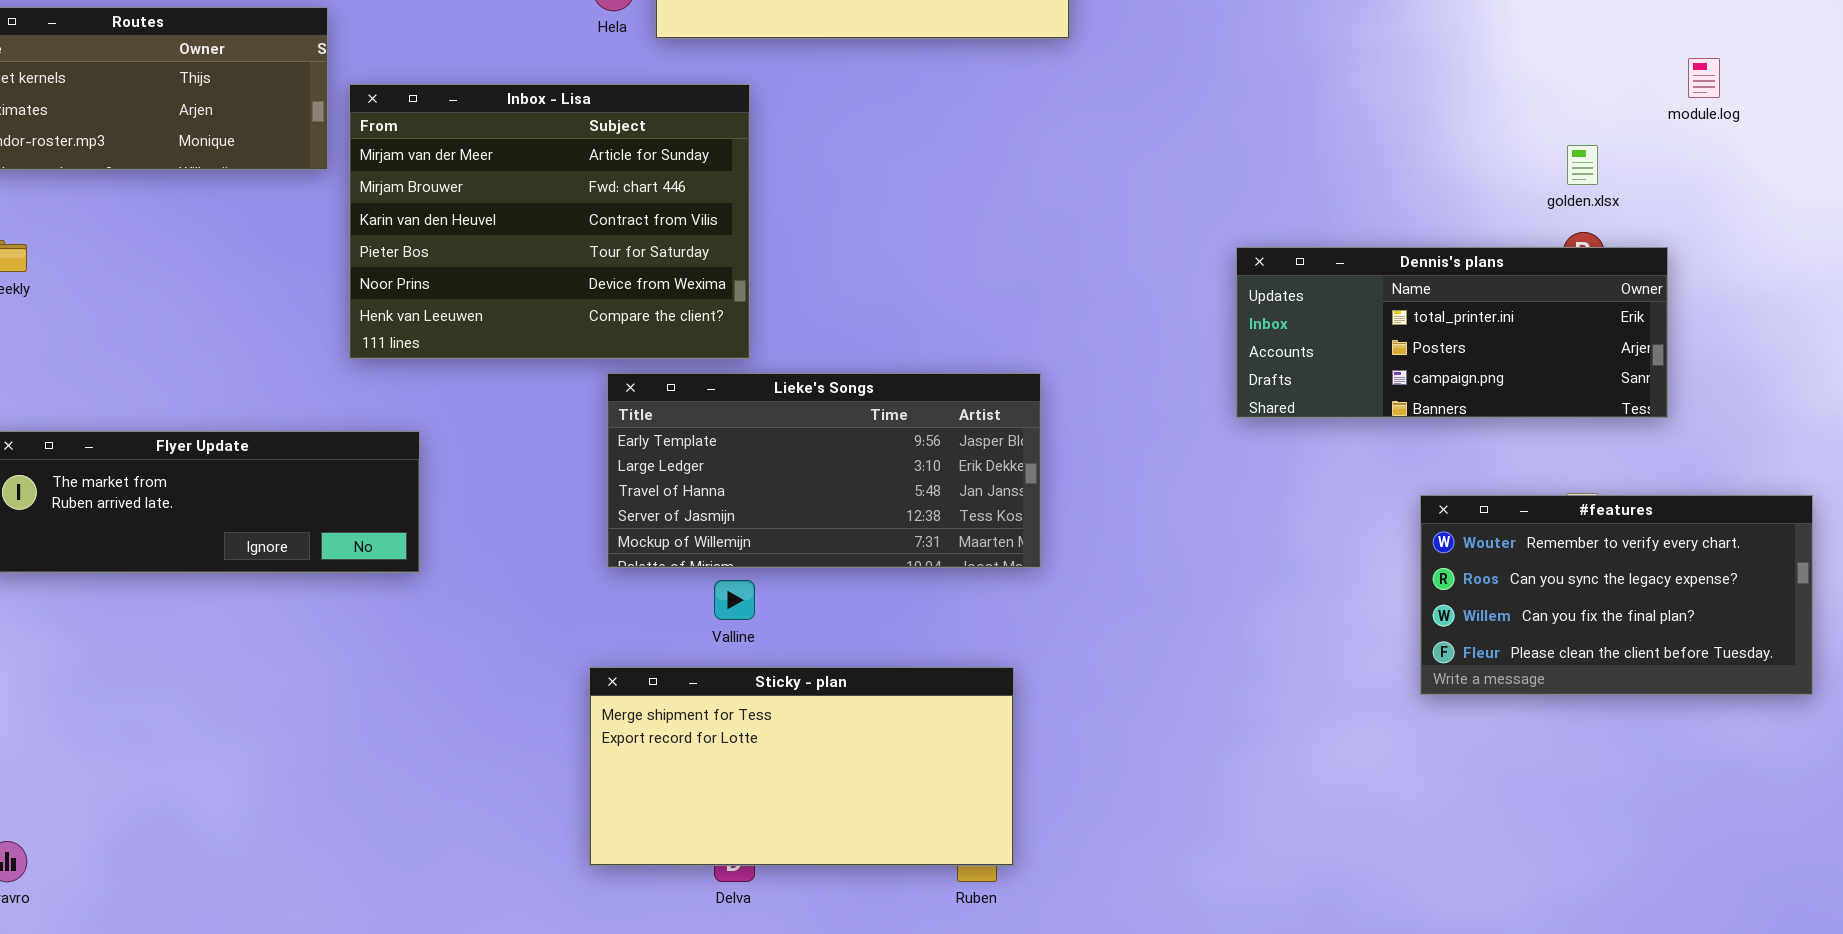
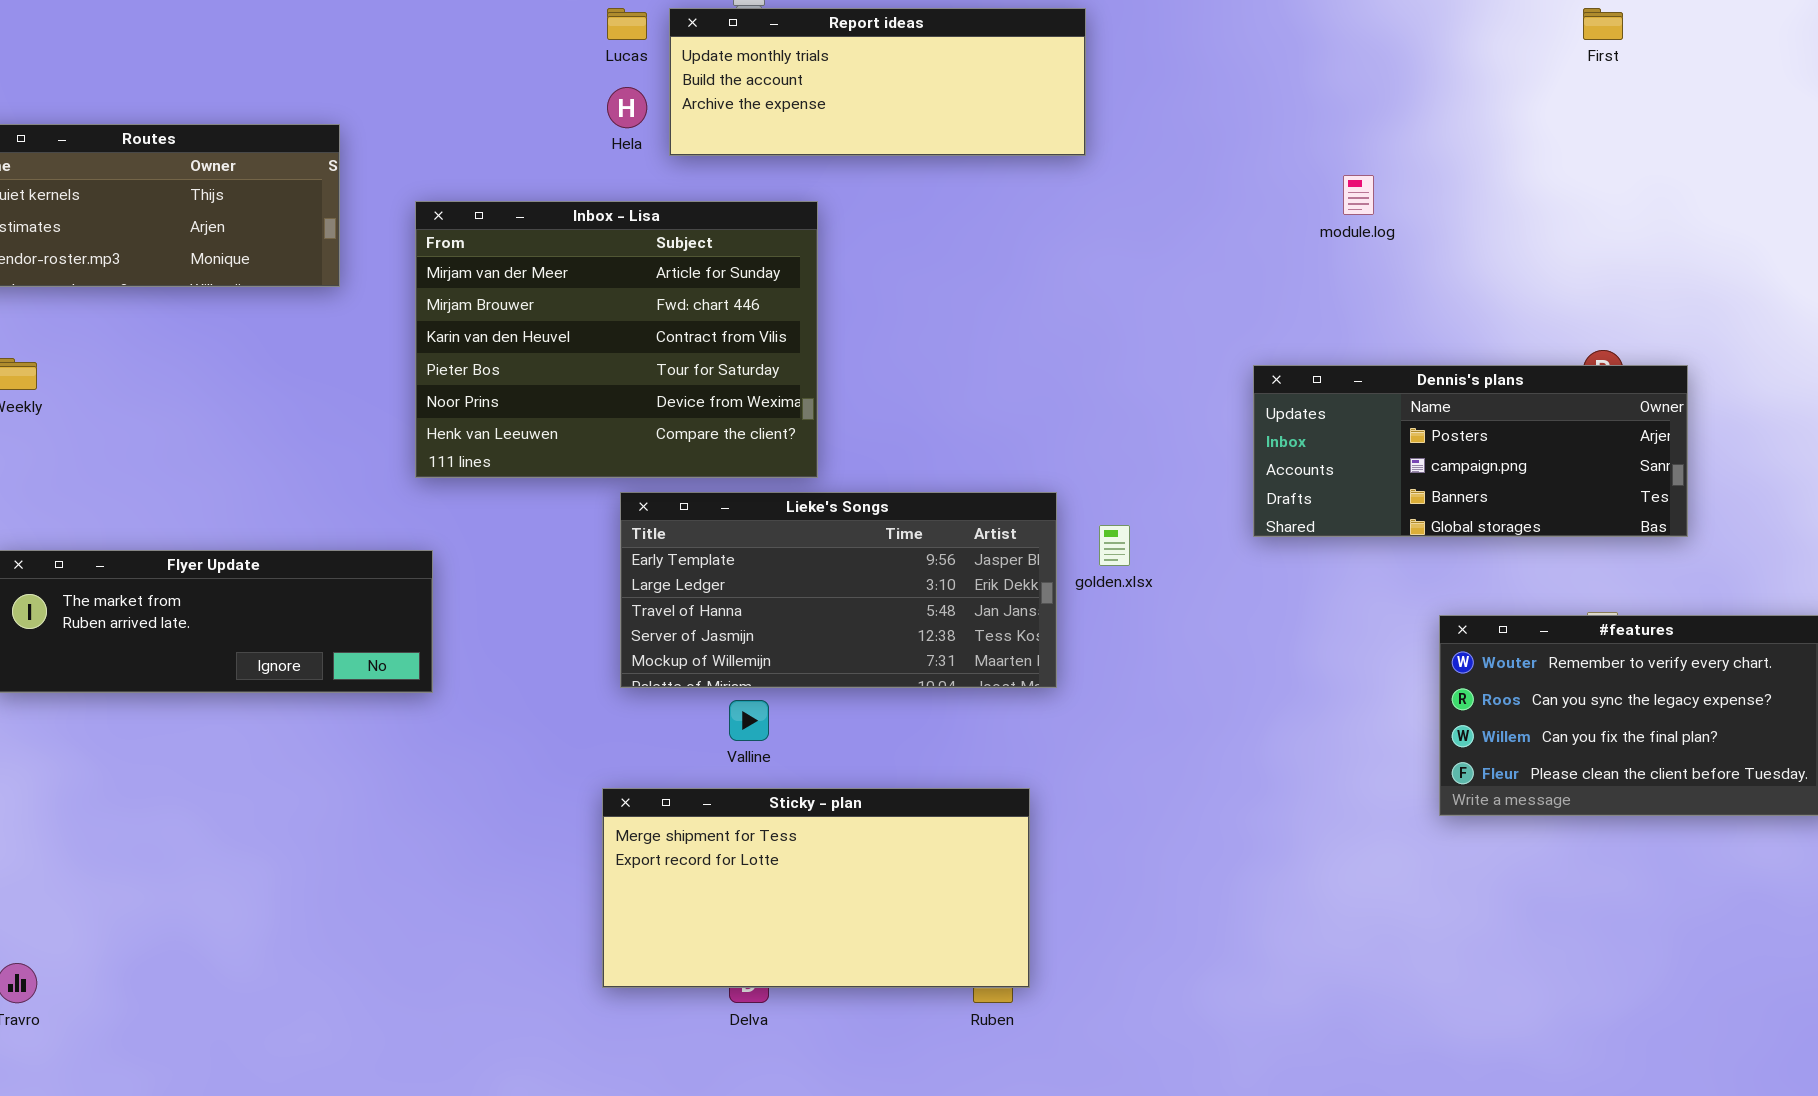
module.log: [1688,58,1720,98] -> [1343,175,1374,215], moved
Inbox - Lisa: [349,84,750,359] -> [415,201,818,478], moved
golden.xlsx: [1567,145,1598,185] -> [1099,525,1130,566], moved
Dennis's plans: [1236,247,1668,418] -> [1253,365,1688,537], scrolled down 1 row

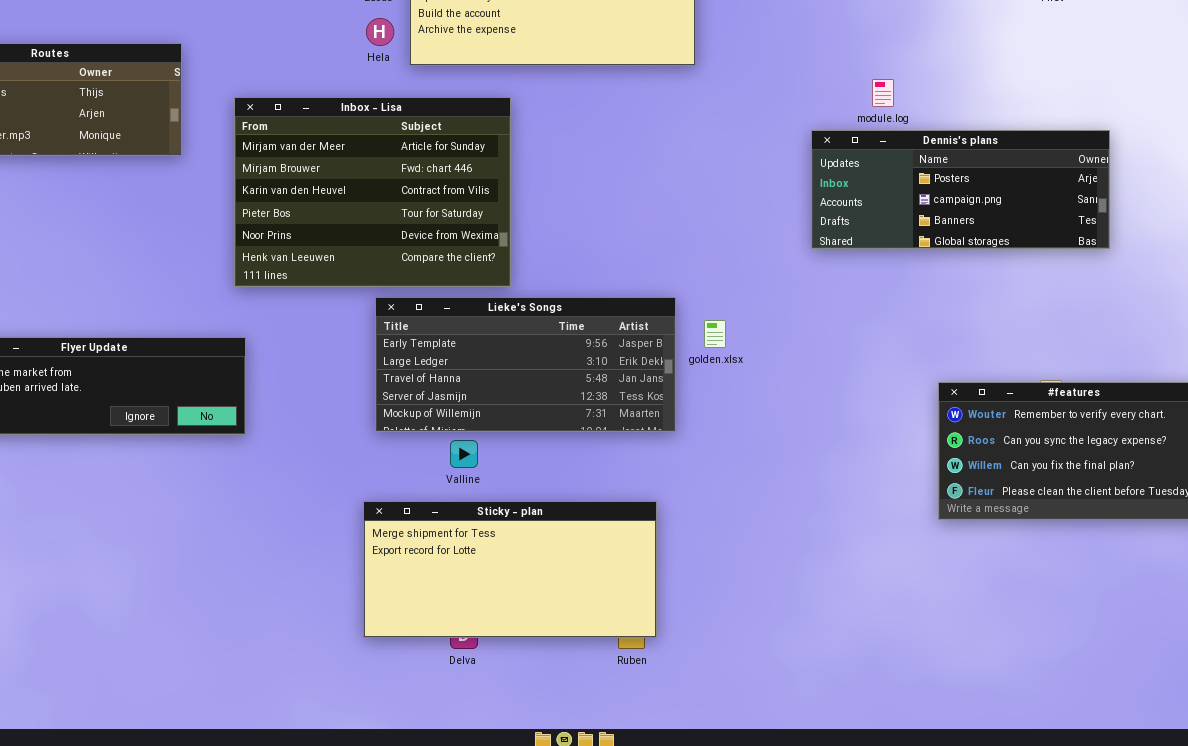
Dennis's plans: [1253,365,1688,537] -> [811,130,1110,249], moved

